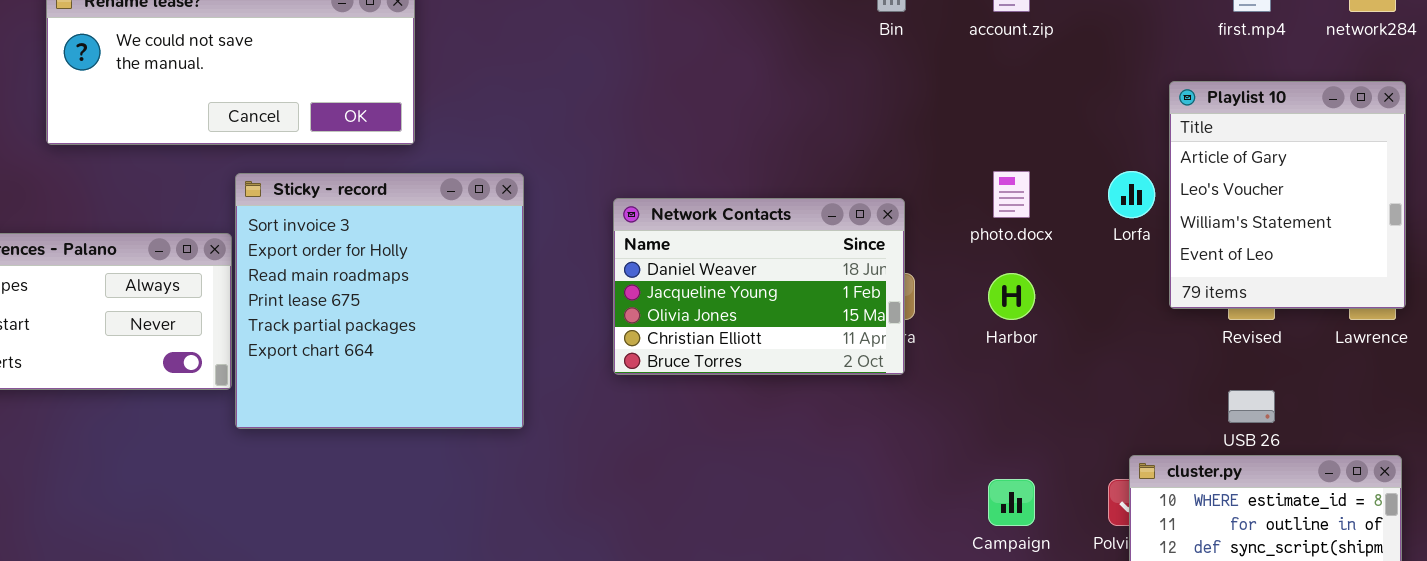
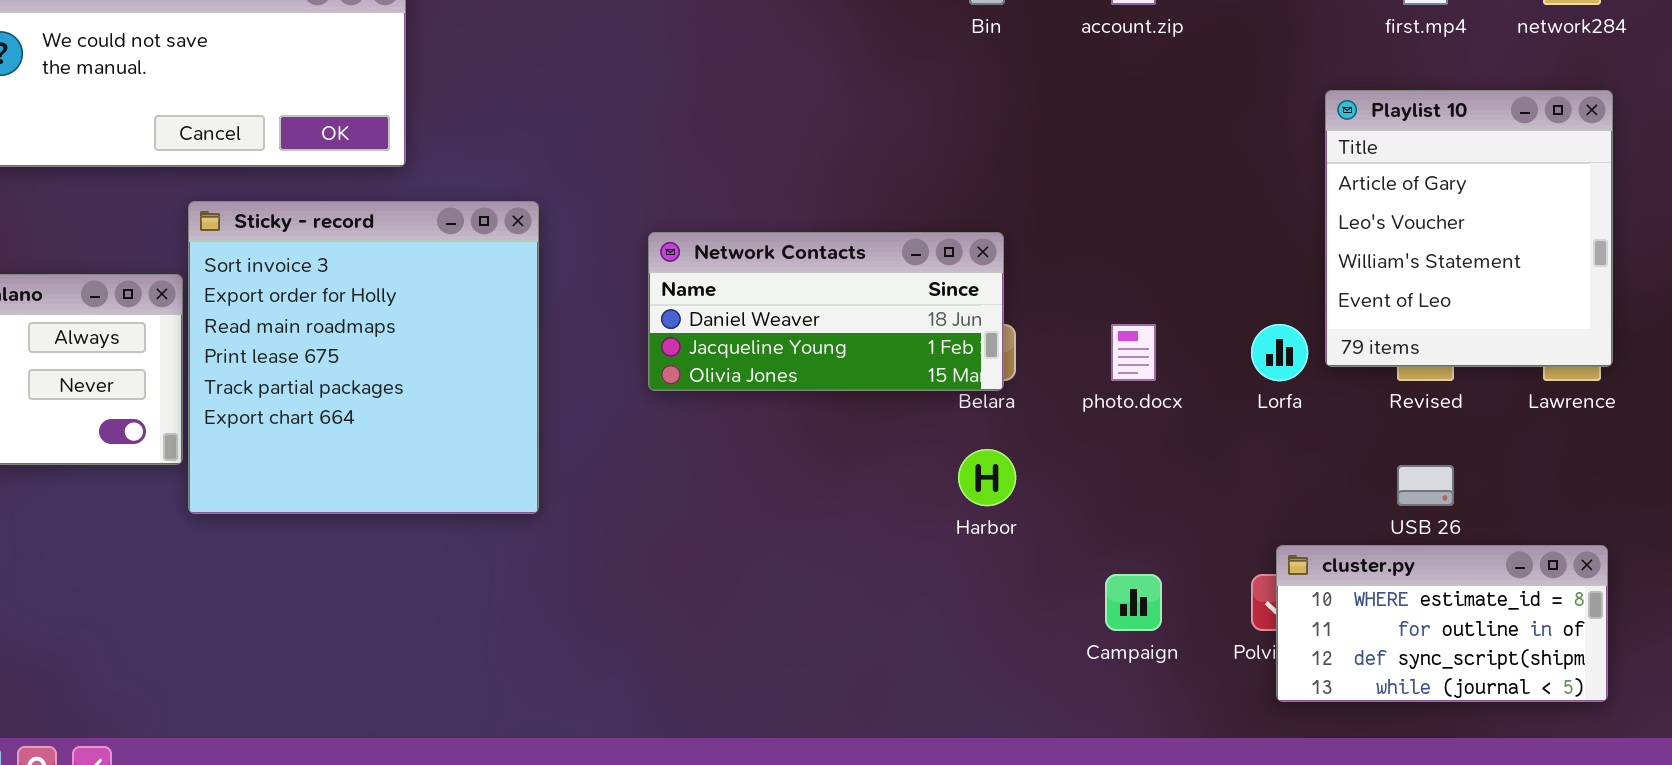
photo.docx: [993,171,1030,218] -> [1111,324,1156,381], moved
Lorfa: [1108,171,1155,218] -> [1251,324,1308,381], moved
Network Contacts: [613,198,905,375] -> [648,232,1004,391], resized
Harbor: [988,273,1035,320] -> [958,449,1016,506], moved

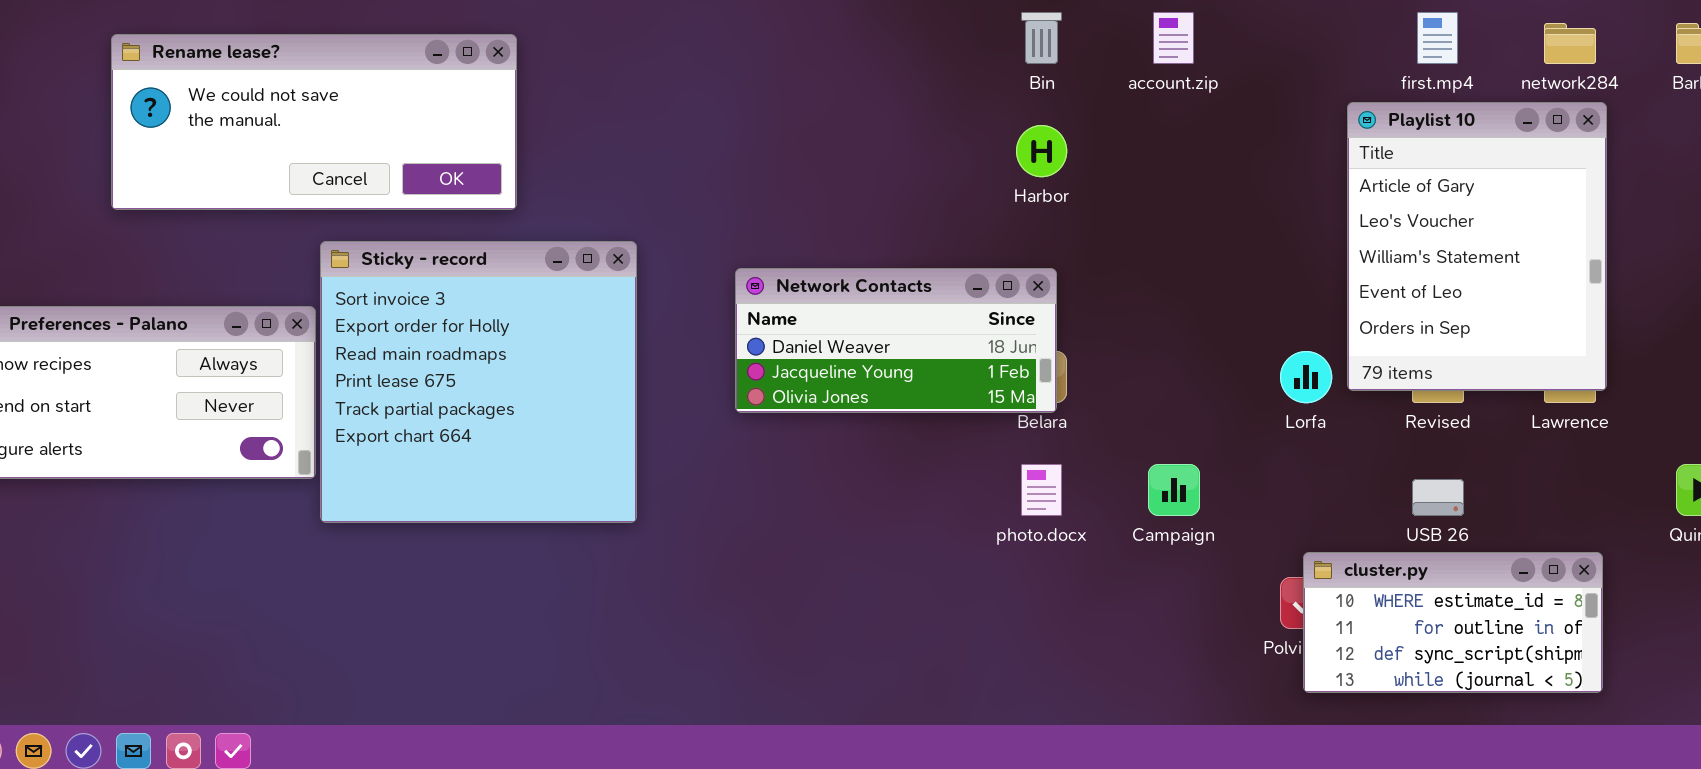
Playlist 10: [1325,90,1613,367] -> [1347,102,1607,391], resized
photo.docx: [1111,324,1156,381] -> [1021,464,1062,516], moved
Harbor: [958,449,1016,506] -> [1016,125,1067,177], moved
Campaign: [1105,574,1162,631] -> [1148,464,1200,516], moved

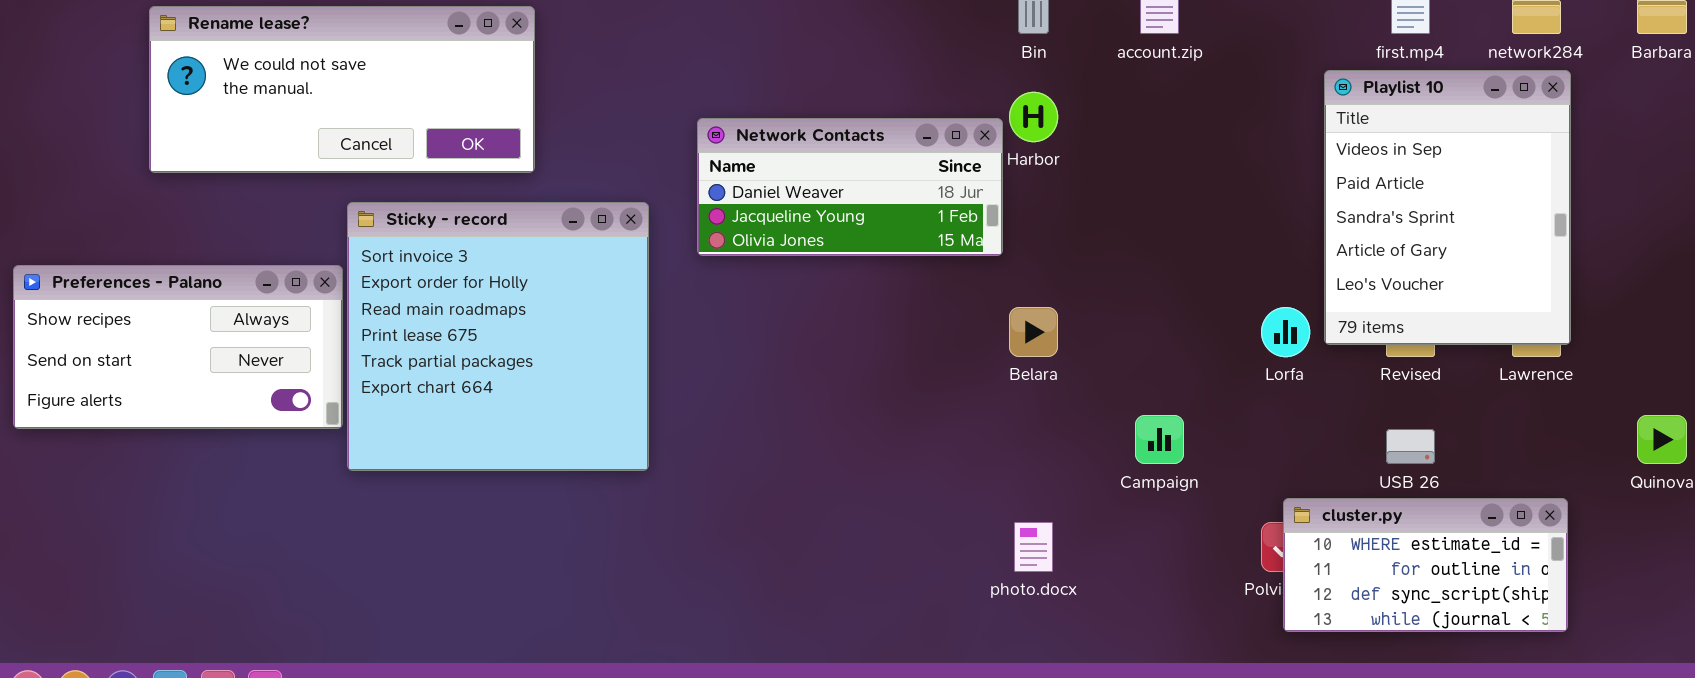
Playlist 10: [1347,102,1607,391] -> [1324,70,1571,345], scrolled up 3 rows
Network Contacts: [735,268,1057,413] -> [697,118,1003,256], moved
photo.docx: [1021,464,1062,516] -> [1014,522,1053,572], moved

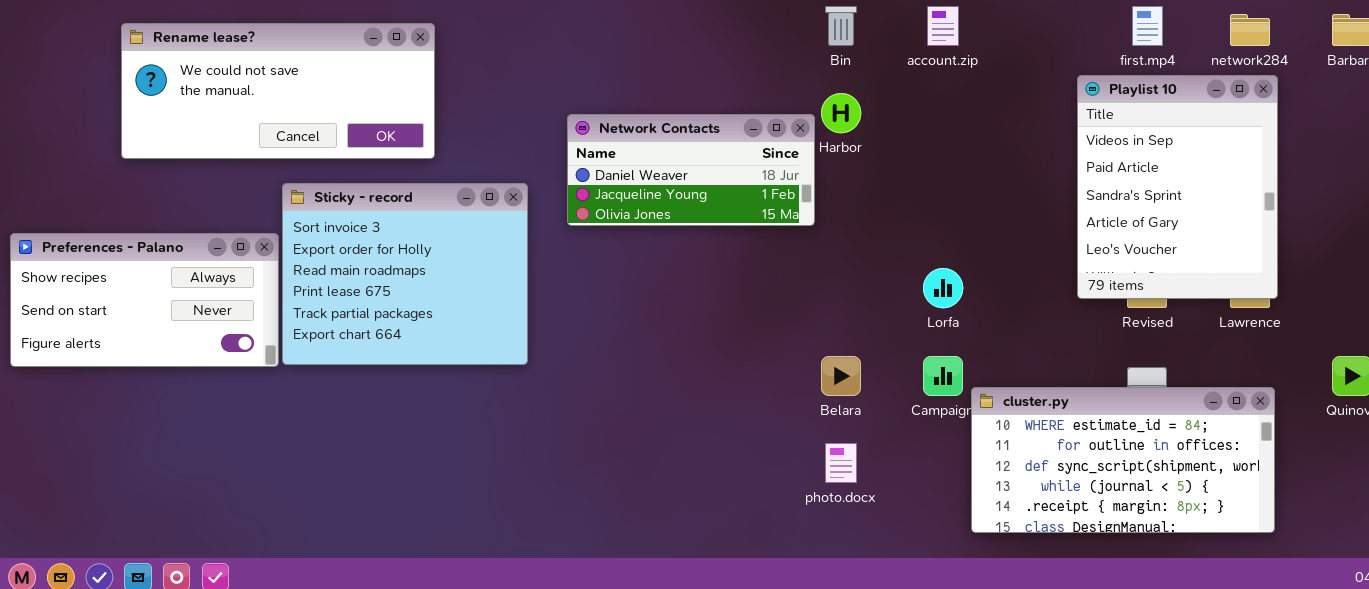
Sticky - record: [347,202,649,471] -> [282,183,528,365], resized
Belara: [1009,307,1058,357] -> [821,356,861,396], moved
Lorfa: [1261,307,1310,357] -> [923,268,963,308], moved
cluster.py: [1283,498,1568,632] -> [971,387,1275,533], resized

